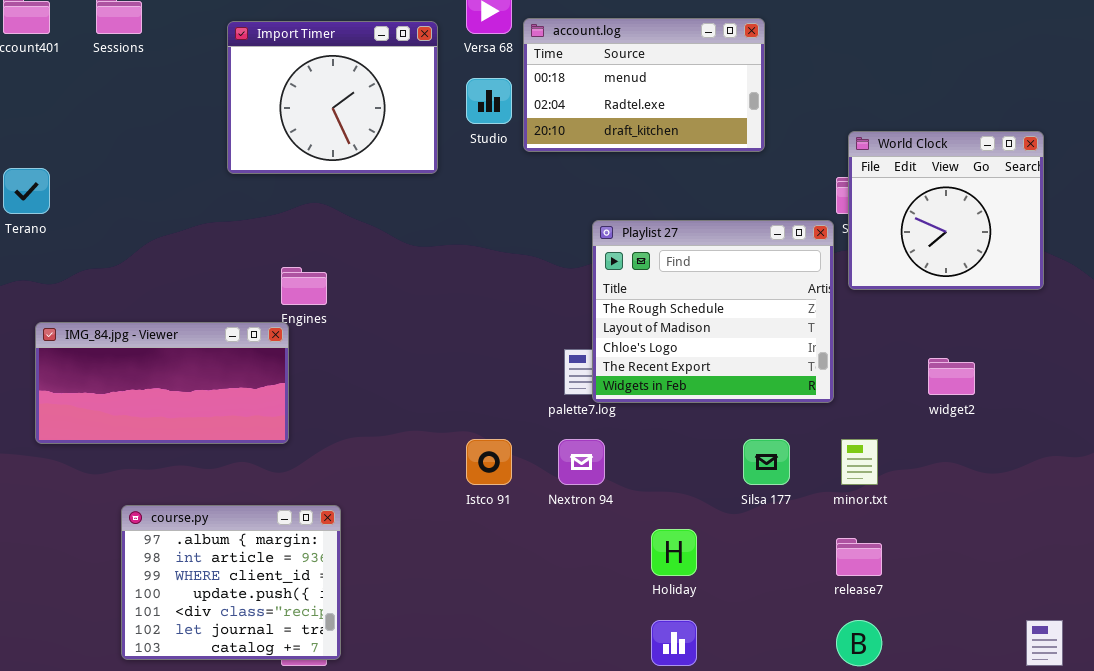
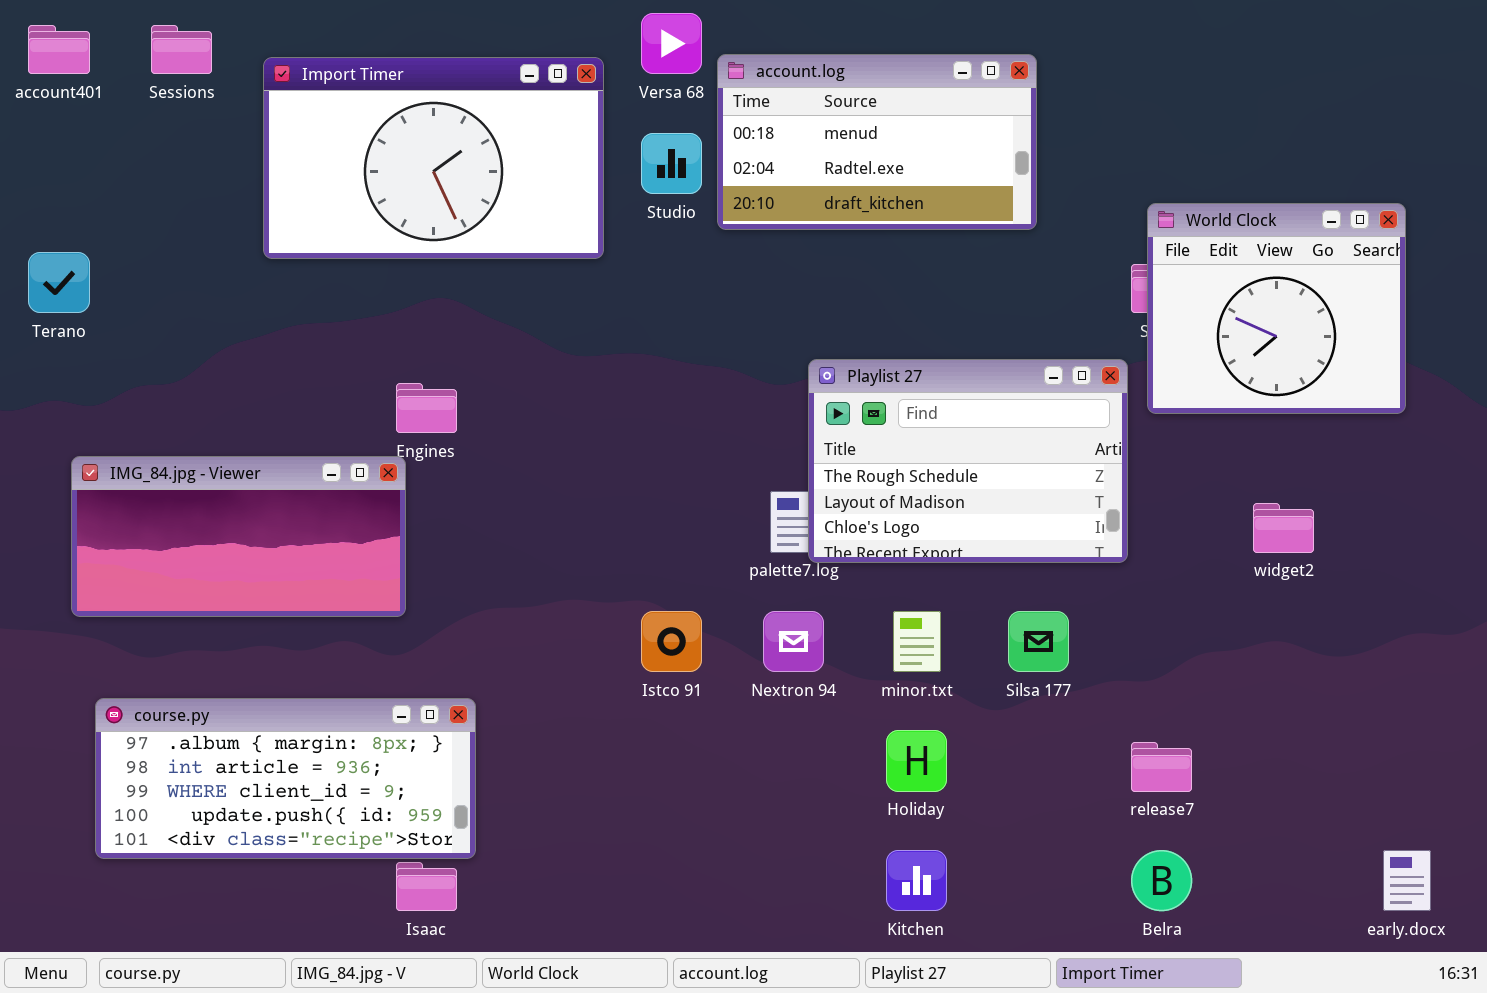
Import Timer: [227,21,438,174] -> [263,57,604,259], resized
Playlist 27: [592,220,834,403] -> [808,359,1128,563], resized
minor.txt: [841,439,878,485] -> [893,611,941,672], moved
course.py: [121,505,341,660] -> [95,698,476,859], resized

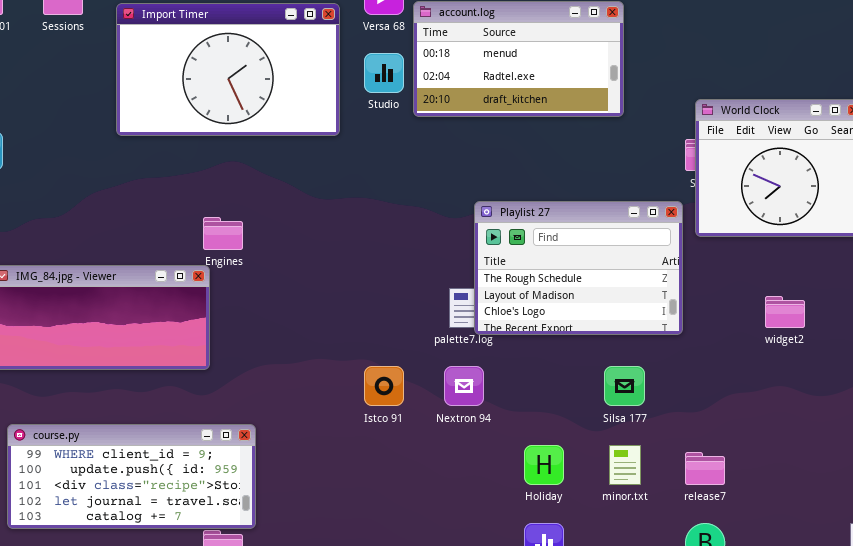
minor.txt: [893,611,941,672] -> [609,445,641,485], moved
course.py: [95,698,476,859] -> [7,424,256,529], scrolled down 2 rows

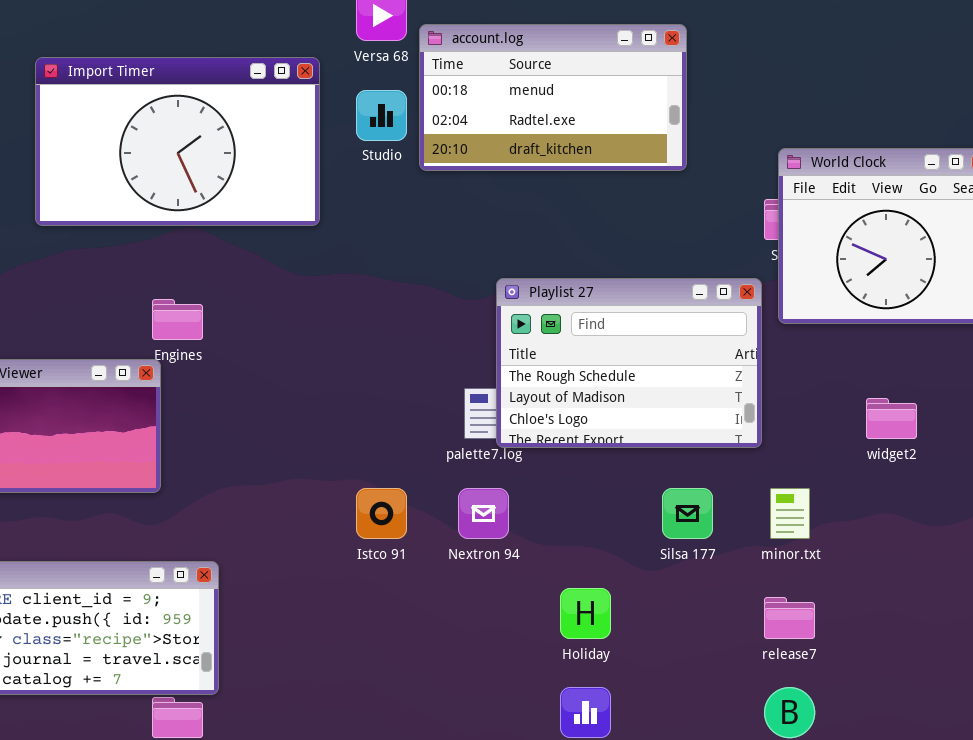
Import Timer: [116,3,340,136] -> [35,57,320,226], moved
minor.txt: [609,445,641,485] -> [770,488,810,539], moved

